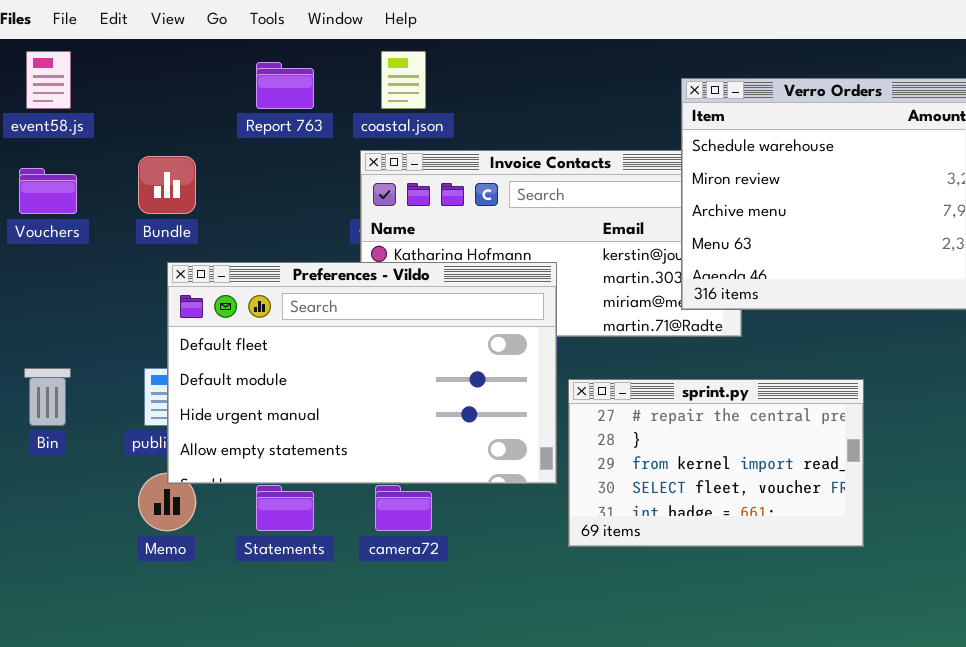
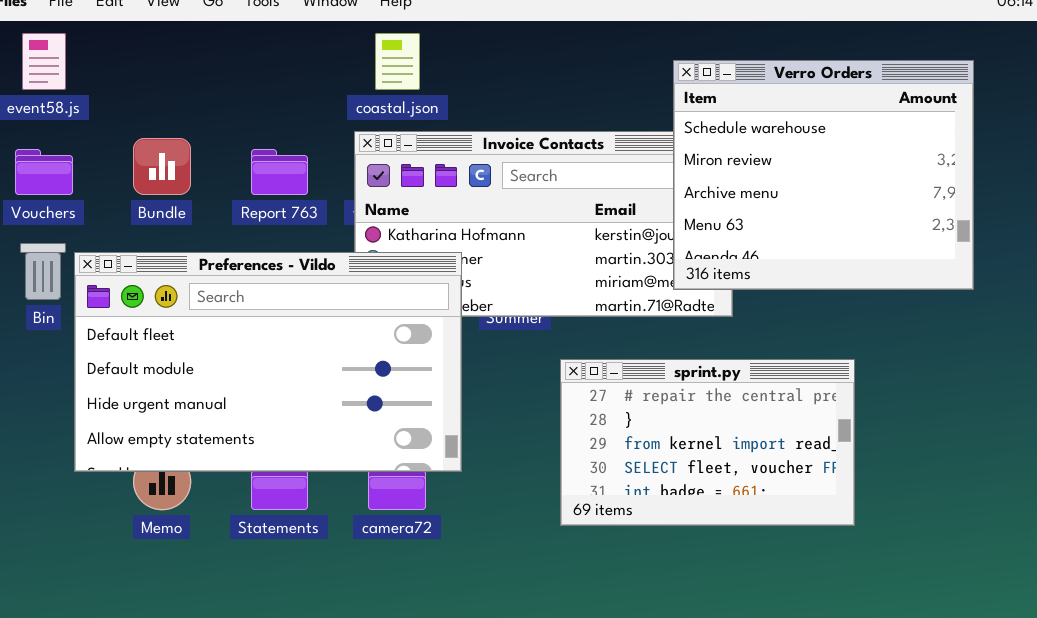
Report 763: [256,62,314,109] -> [251,149,308,195], moved
Preferences - Vildo: [167,262,557,484] -> [74,252,462,472], moved
Bin: [24,368,71,426] -> [20,243,66,300], moved

